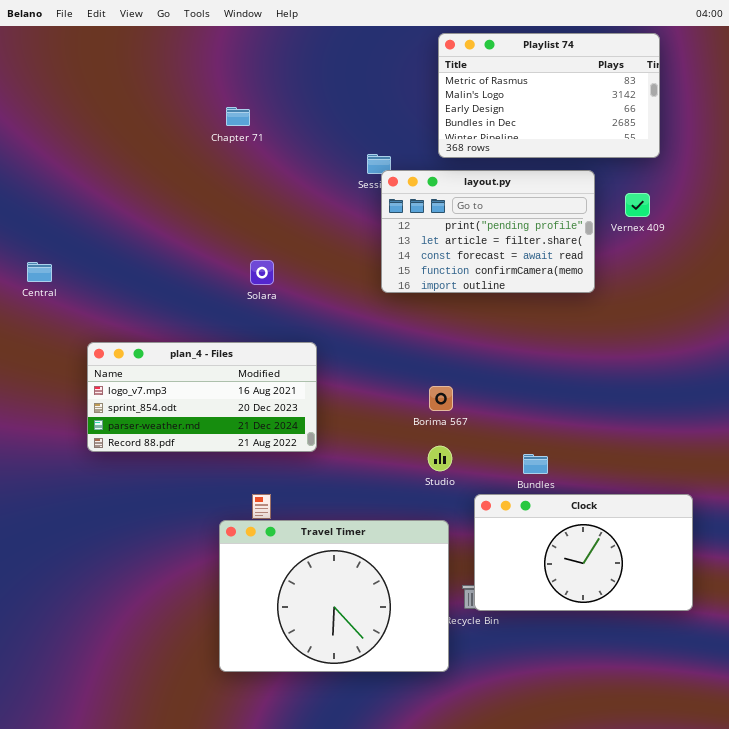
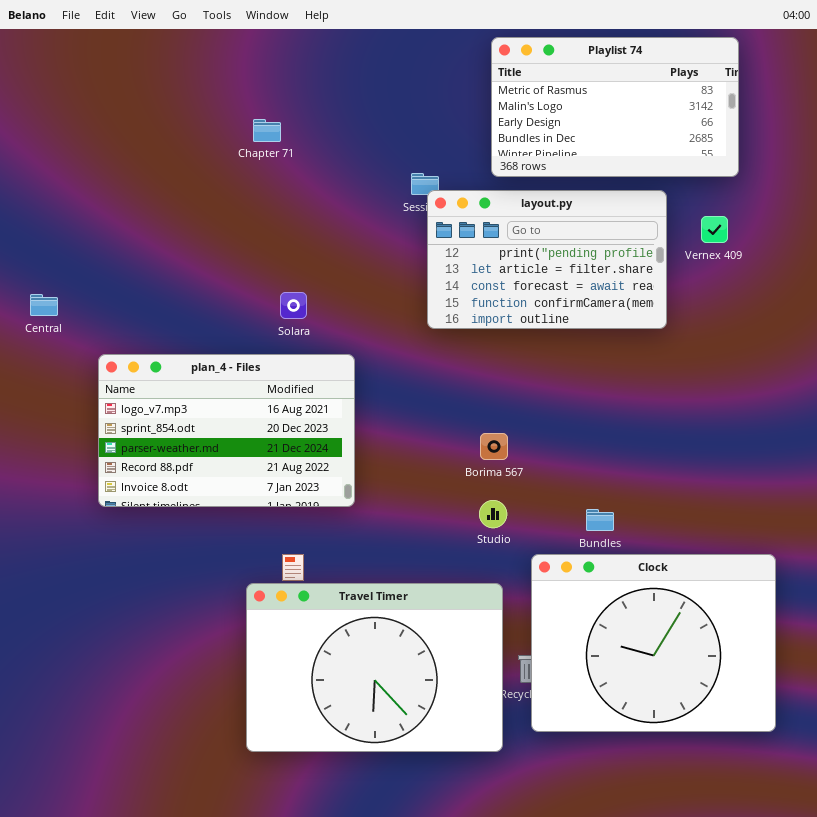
plan_4 - Files: [87,342,317,452] -> [98,354,355,507], resized
Clock: [474,494,693,611] -> [531,554,776,732], resized

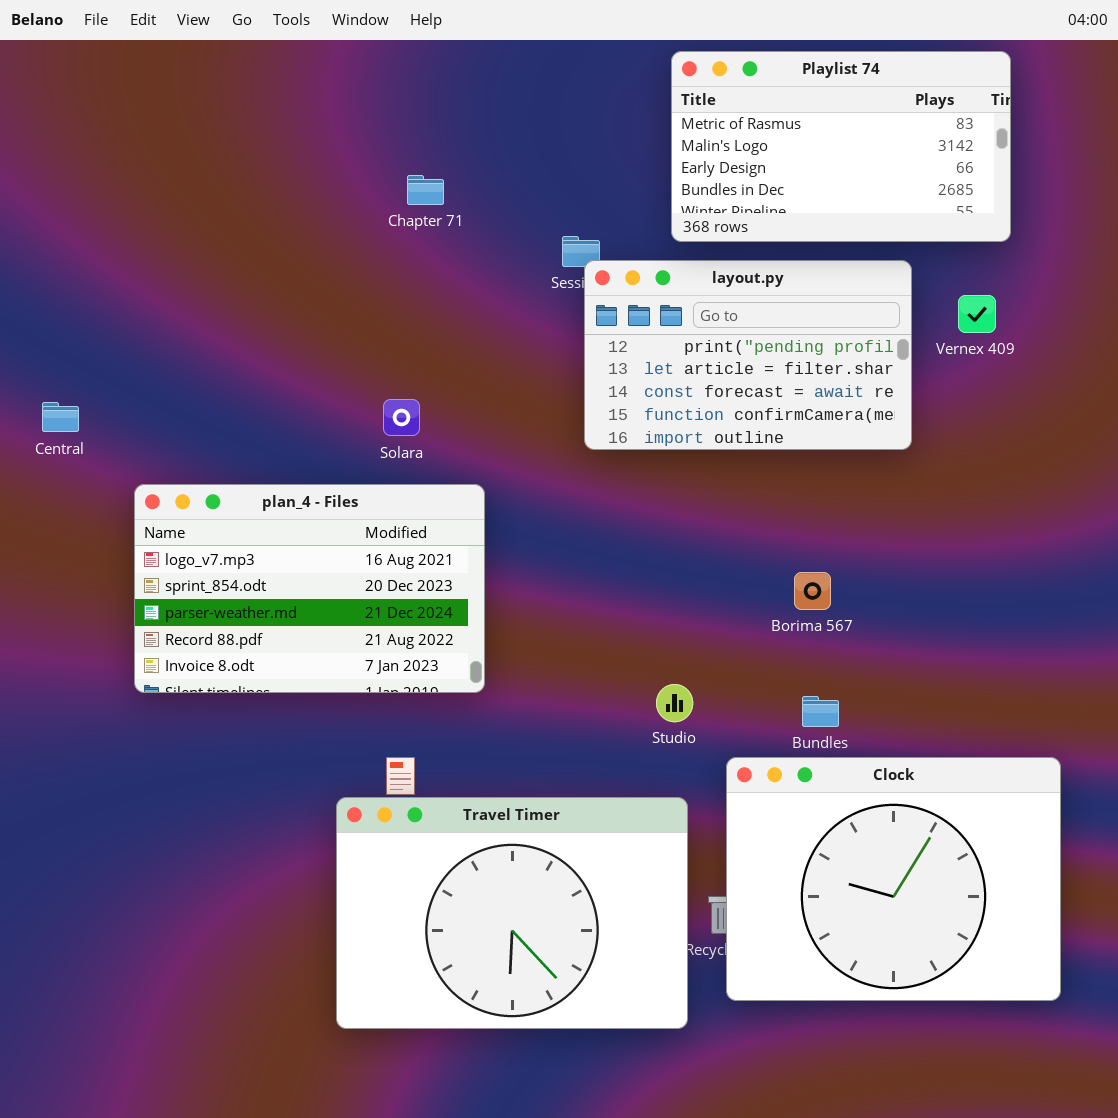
Chapter 71: [253,119,281,142] -> [407,175,444,205], moved
Borima 567: [480,433,508,460] -> [794,572,831,610], moved

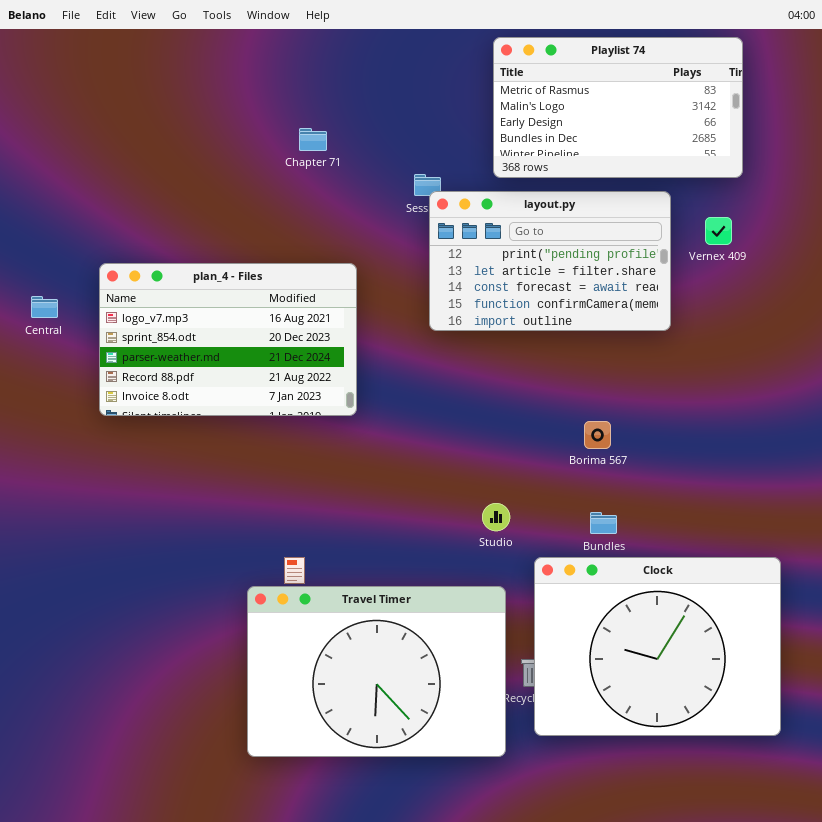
plan_4 - Files: [134,484,485,693] -> [99,263,357,416], moved

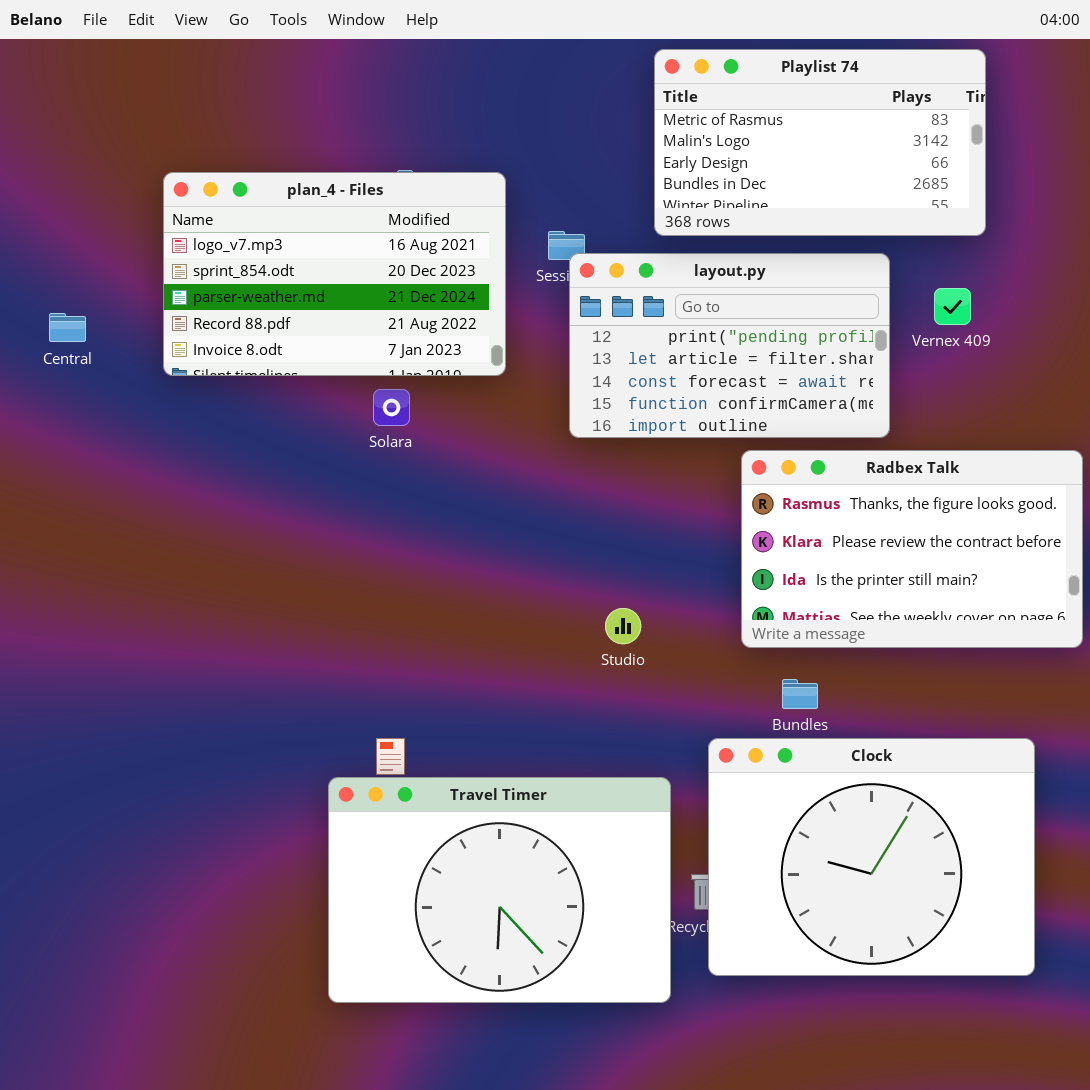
plan_4 - Files: [99,263,357,416] -> [163,172,506,376], moved
Central: [31,296,58,318] -> [49,313,86,342], moved
Radbex Talk: none -> [741,450,1083,648], opened
Studio: [482,503,510,531] -> [605,608,641,644], moved

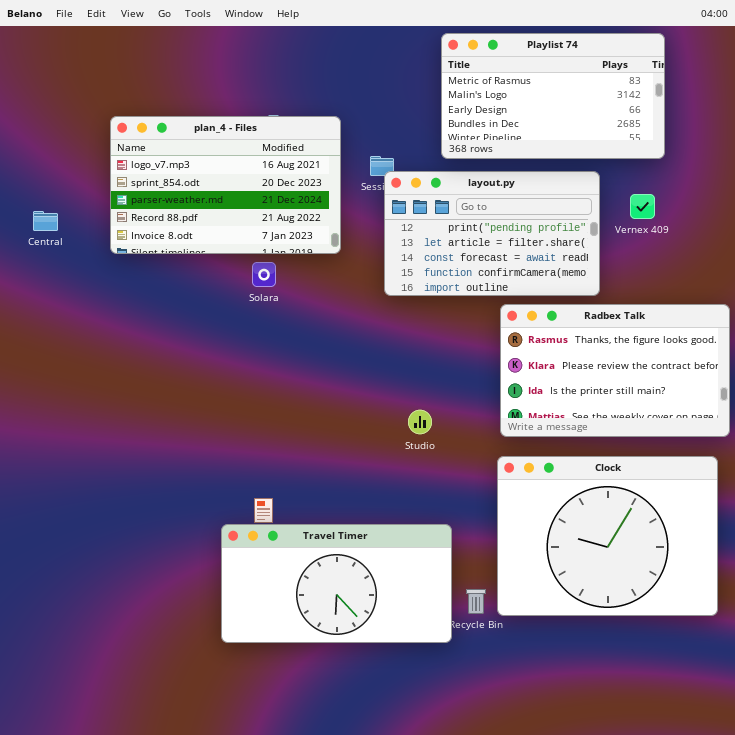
Clock: [708,738,1035,976] -> [497,456,718,616], moved
Travel Timer: [328,777,671,1003] -> [221,524,452,643], resized

